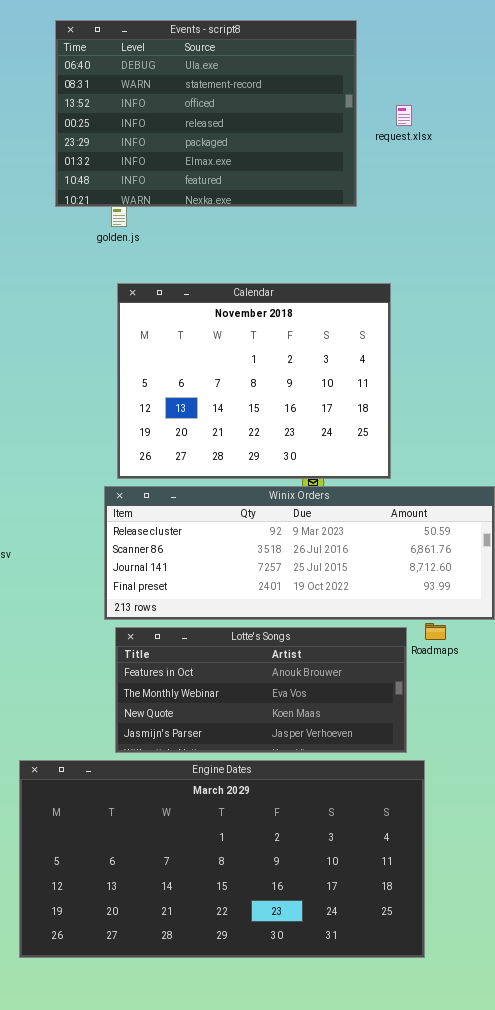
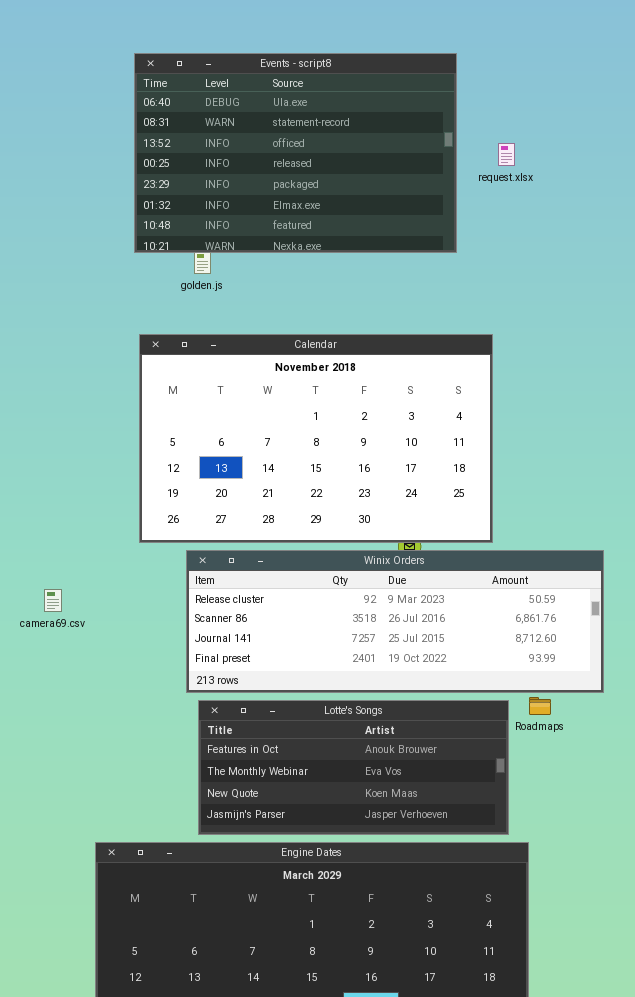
Calendar: [117,283,391,479] -> [139,334,493,543], resized

